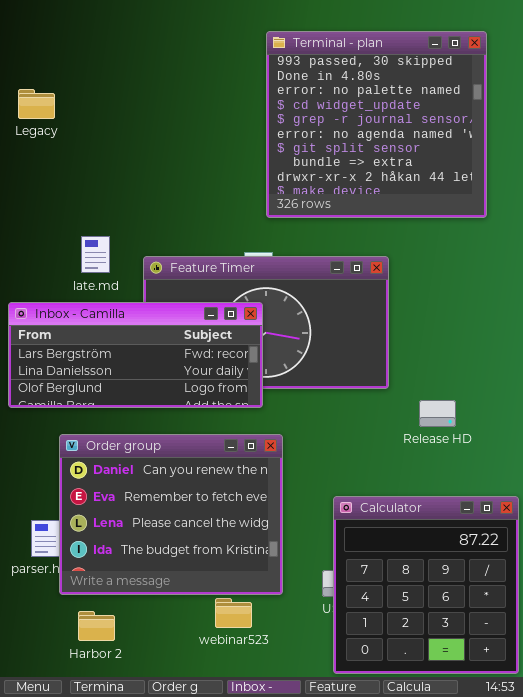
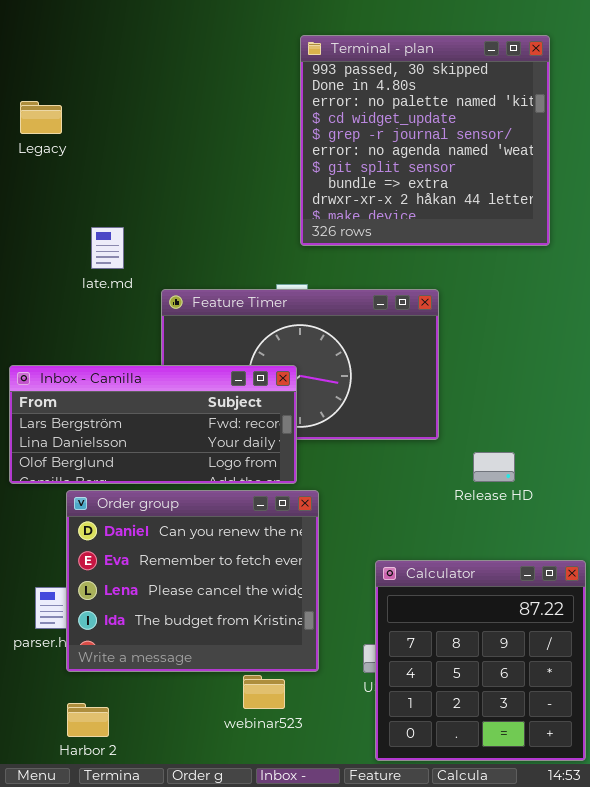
late.md: [81,236,110,273] -> [91,227,124,269], moved
Inbox - Camilla: [8,302,263,408] -> [9,365,297,484], moved
Harbor 2: [78,611,115,641] -> [67,703,109,737], moved

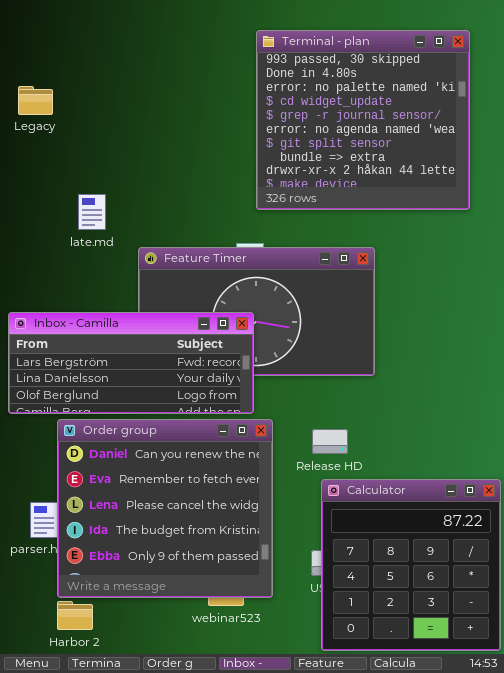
Release HD: [473,452,515,482] -> [312,429,348,454], moved
Order group: [66,490,319,672] -> [57,419,273,598], resized

